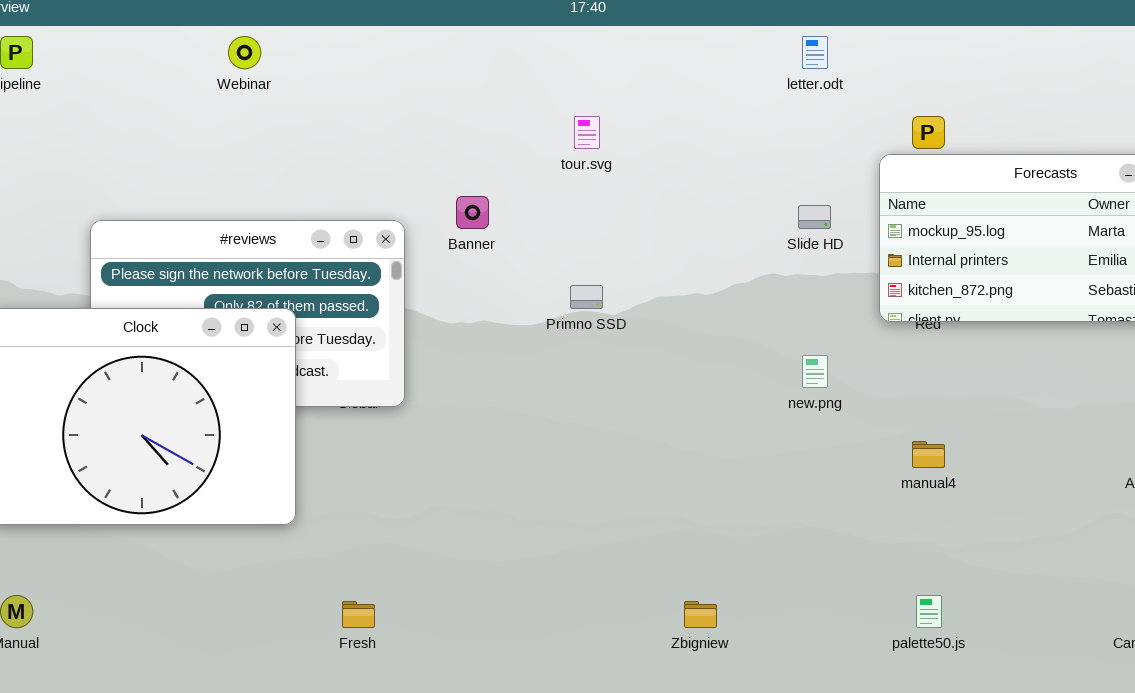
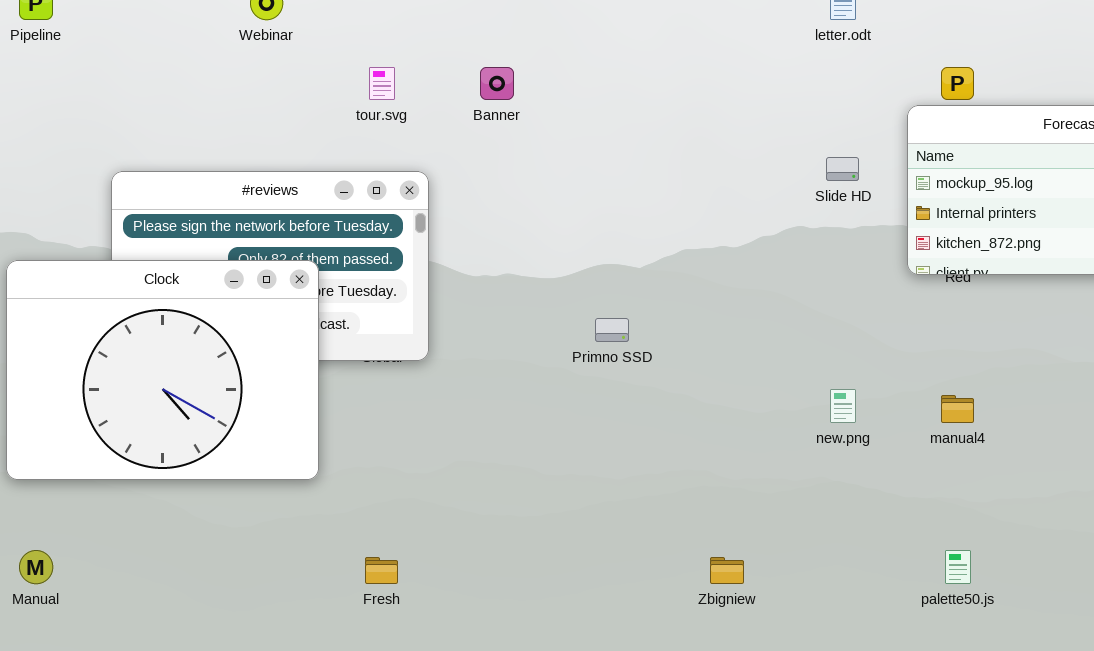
tour.svg: [574,116,600,149] -> [369,67,395,100], moved
Banner: [456,196,489,229] -> [480,67,514,100], moved
Primno SSD: [570,285,603,309] -> [595,318,629,342], moved
new.png: [802,355,828,388] -> [830,389,856,423], moved

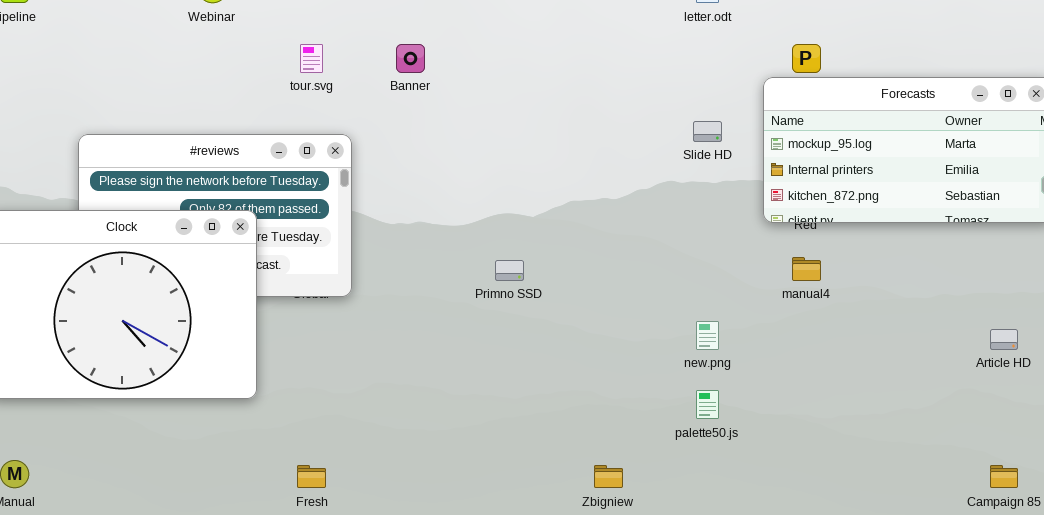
manual4: [941,395,974,423] -> [792,257,821,281], moved
palette50.js: [945,550,971,584] -> [696,390,719,419], moved

